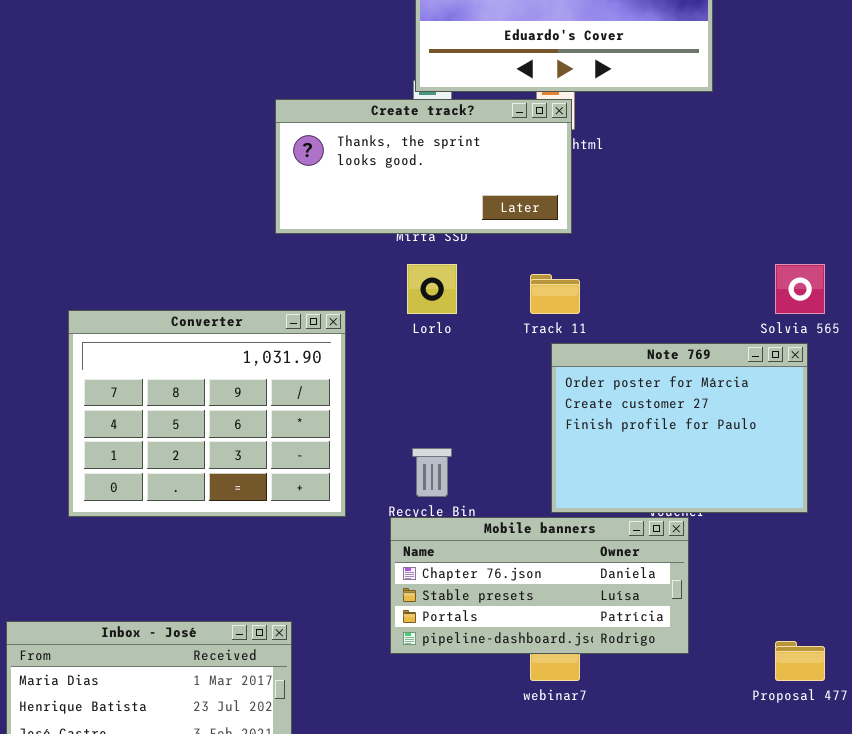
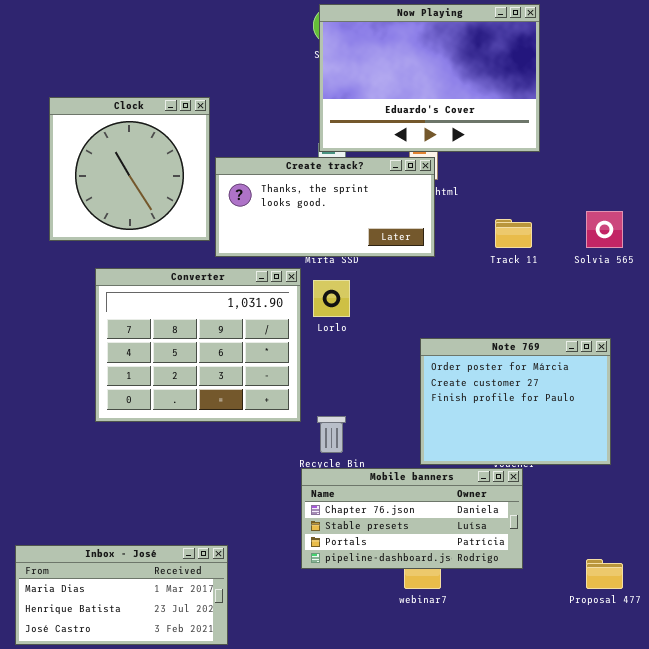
Clock: none -> [49,97,210,241], opened
Solvia 565: [775,264,825,314] -> [586,211,623,248], moved
Track 11: [530,274,580,314] -> [495,219,532,248], moved
Converter: [68,310,346,517] -> [95,268,301,422], moved

